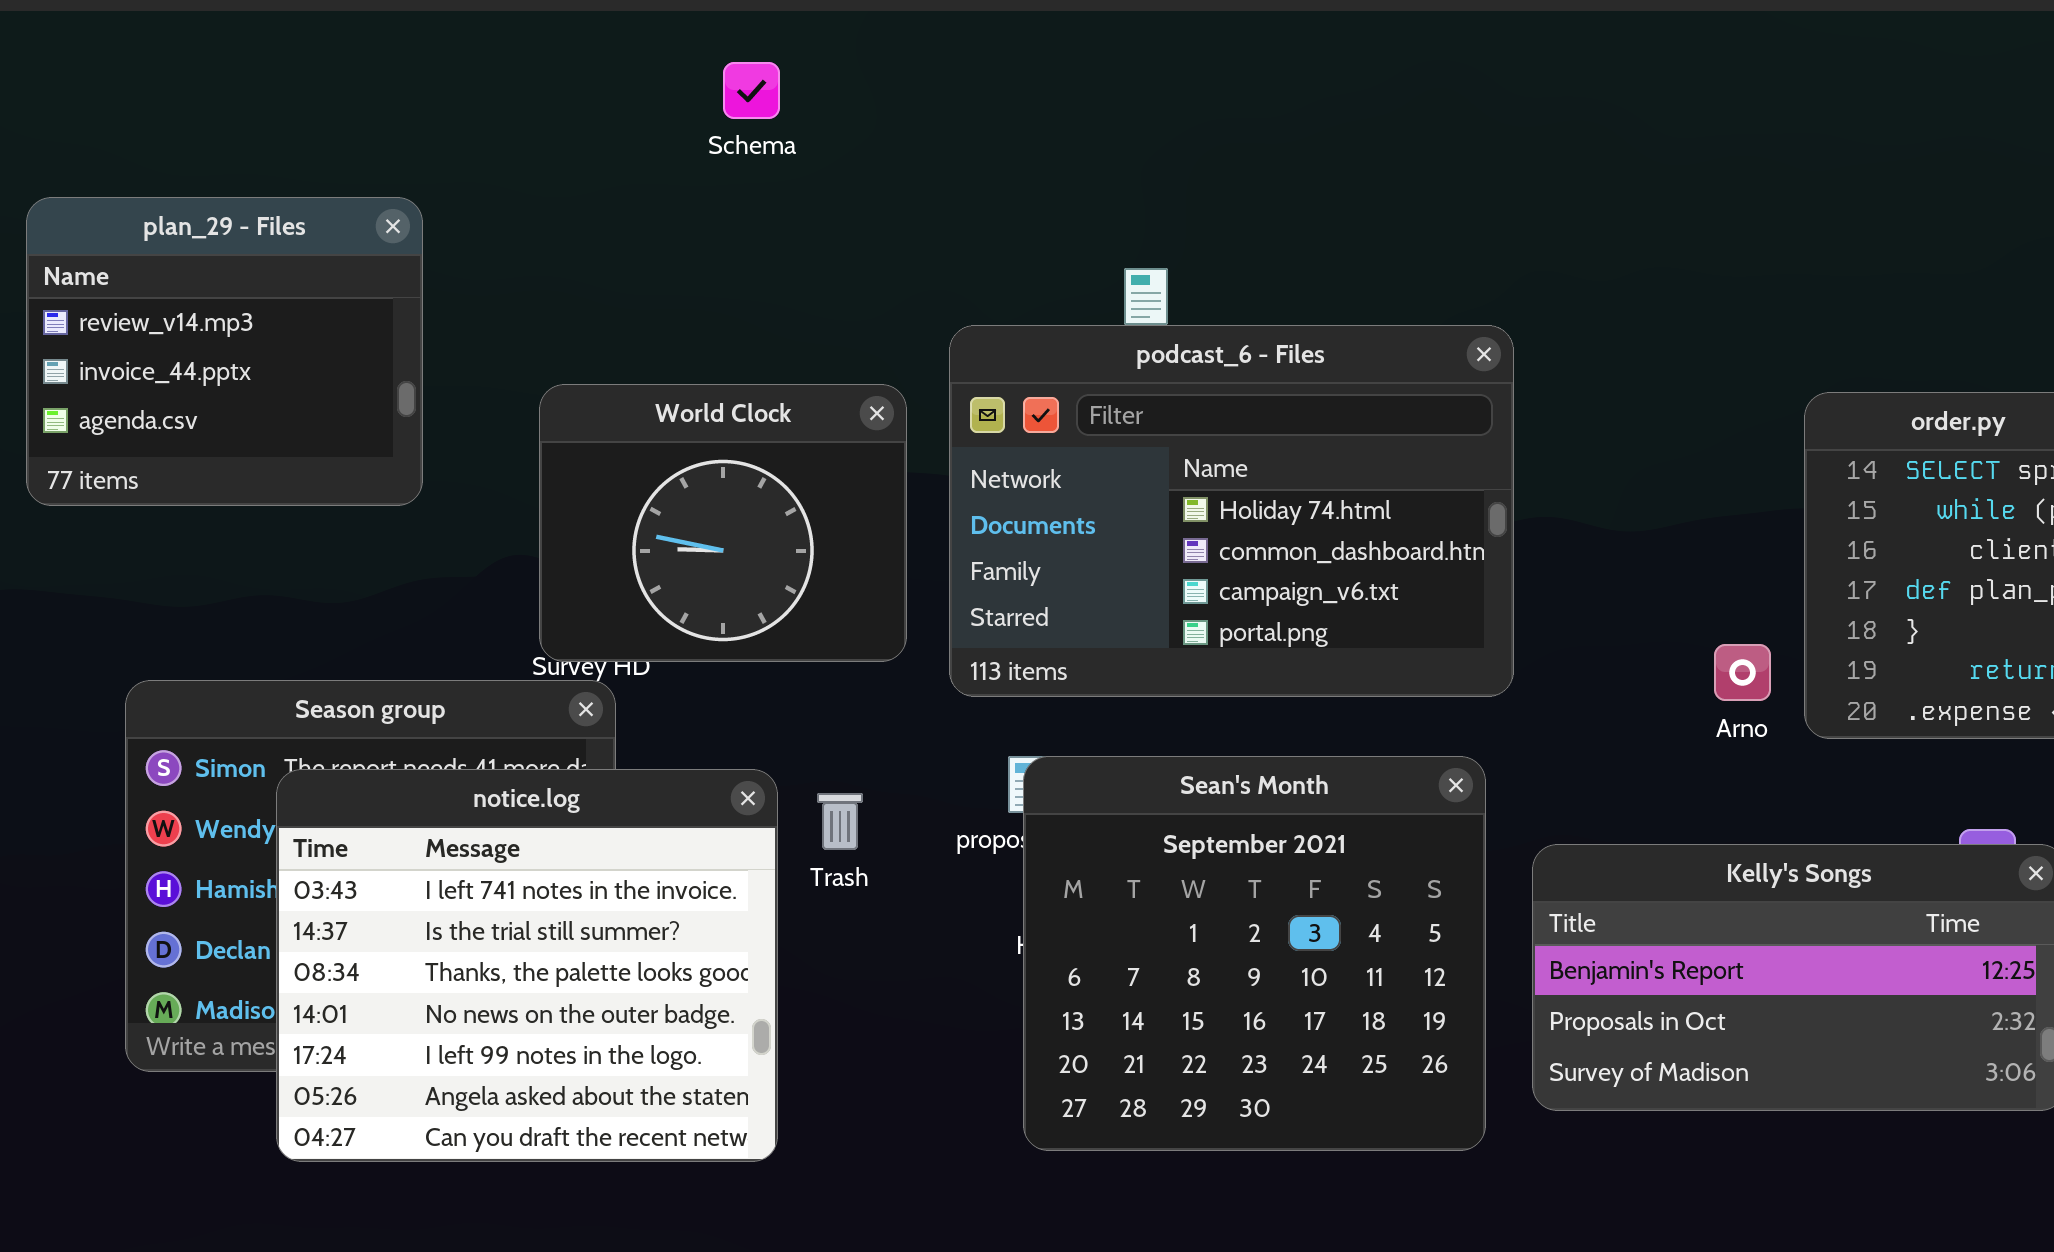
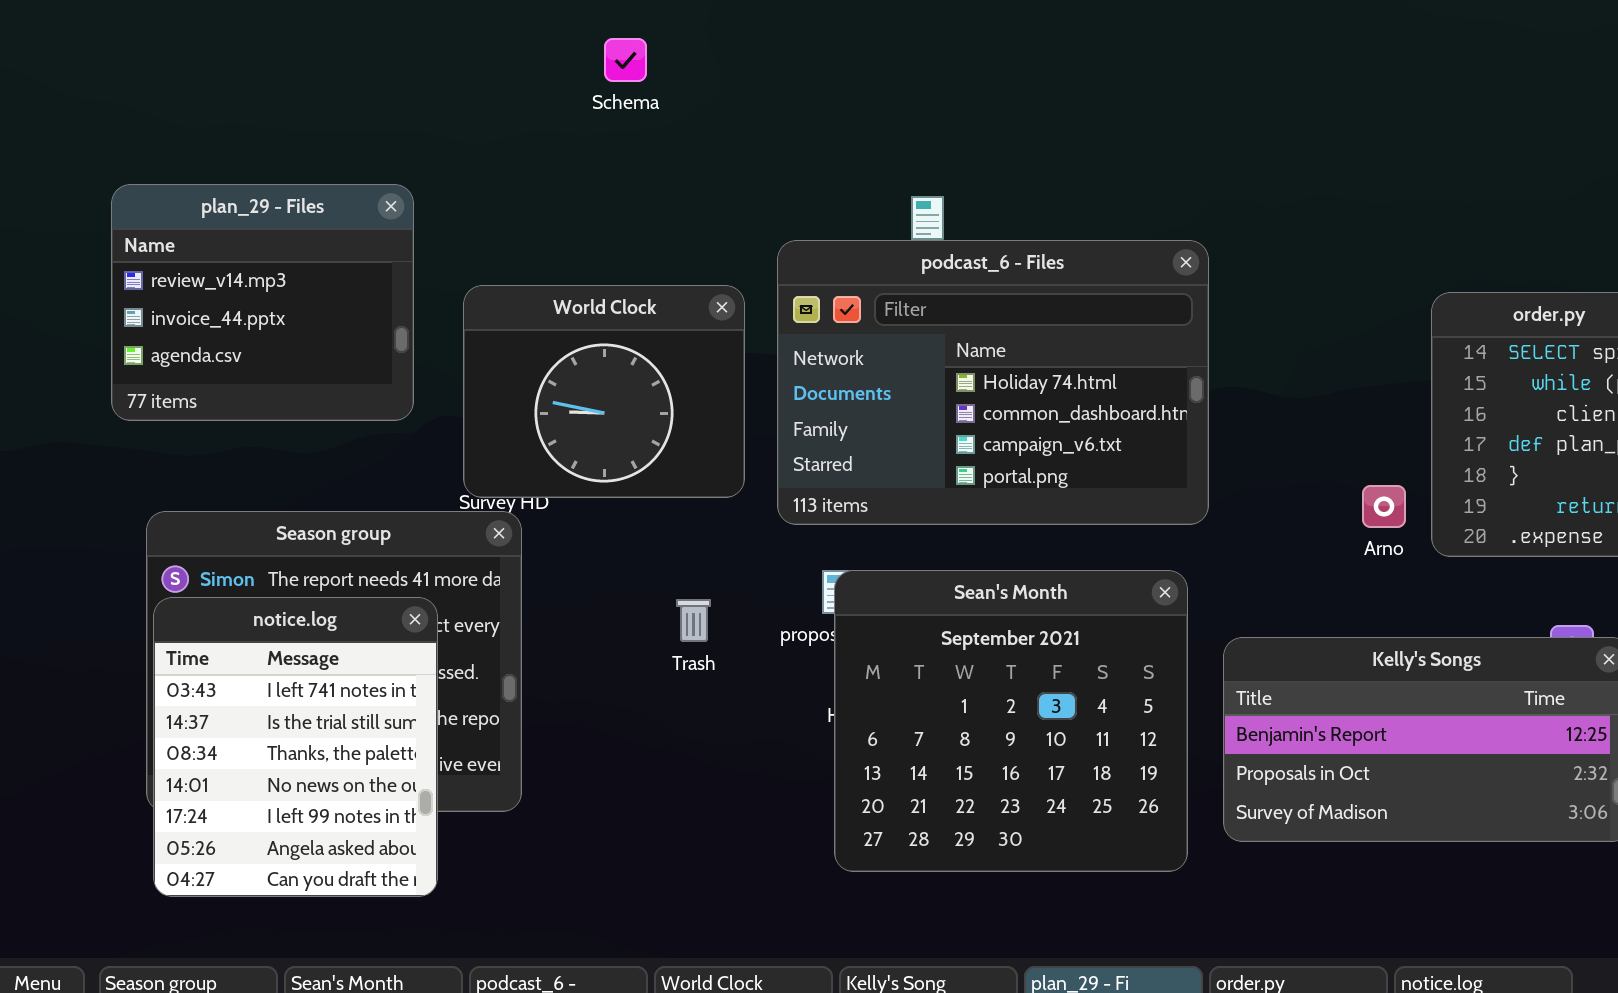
plan_29 - Files: [26,197,423,506] -> [111,184,414,421], moved
notice.log: [276,769,778,1162] -> [153,597,438,897], moved, resized

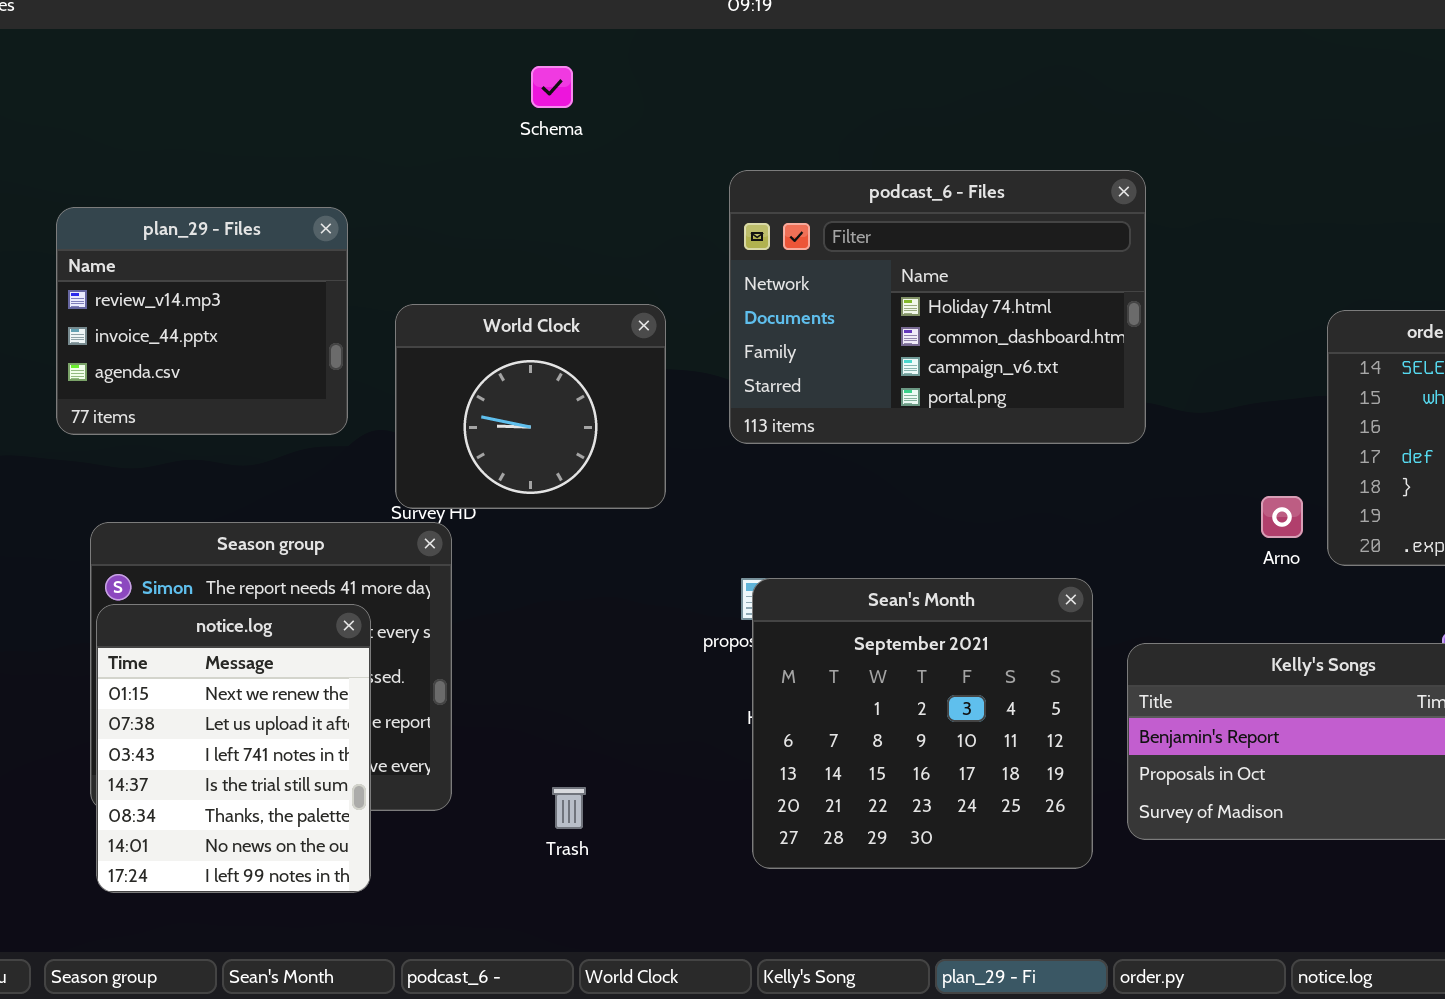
podcast_6 - Files: [777,240,1209,525] -> [729,170,1146,444], moved
notice.log: [153,597,438,897] -> [96,604,371,893], scrolled up 2 rows
Trash: [676,599,711,642] -> [552,787,586,829], moved

